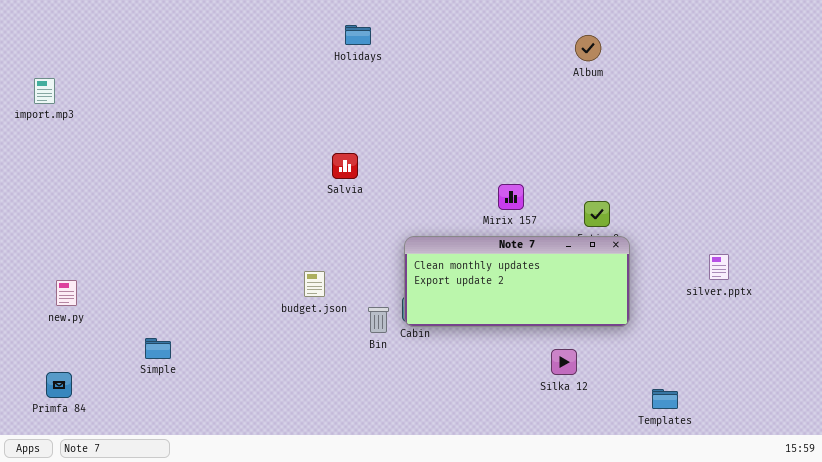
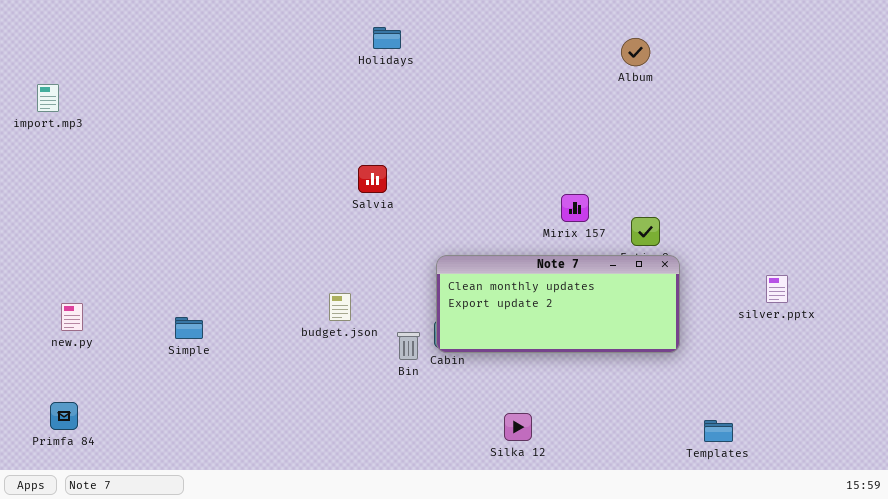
Mirix 157: [498,184,524,210] -> [561,194,589,222], moved
Simple: [145,338,171,359] -> [175,317,203,339], moved
Silka 12: [551,349,577,375] -> [504,413,532,441], moved

